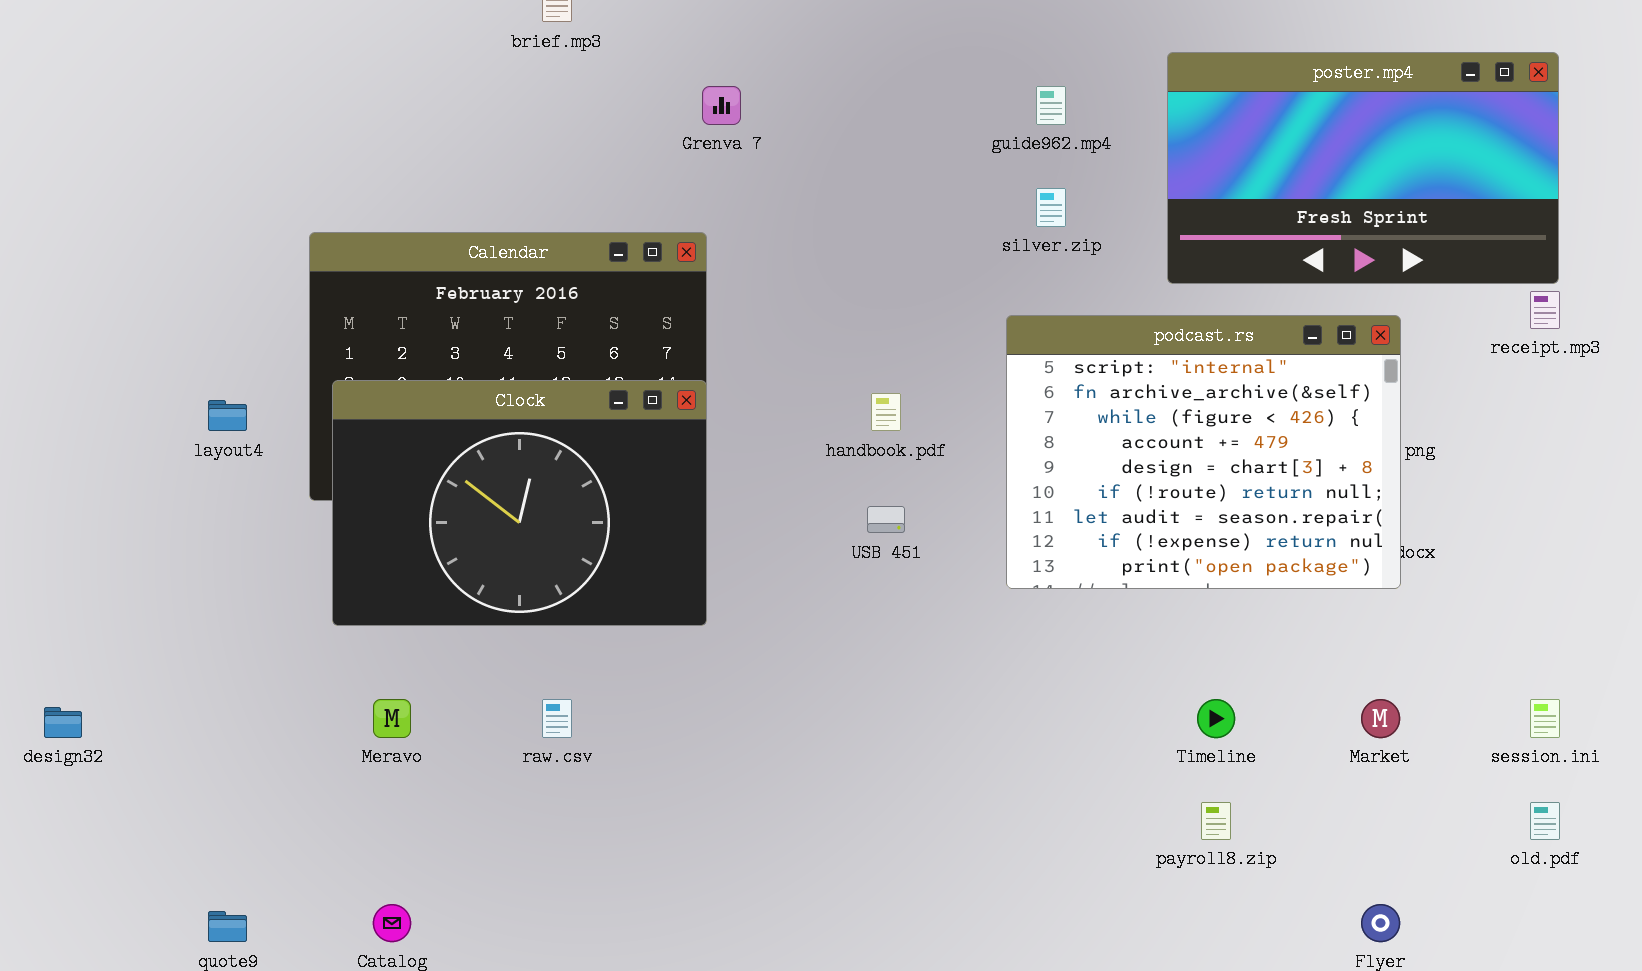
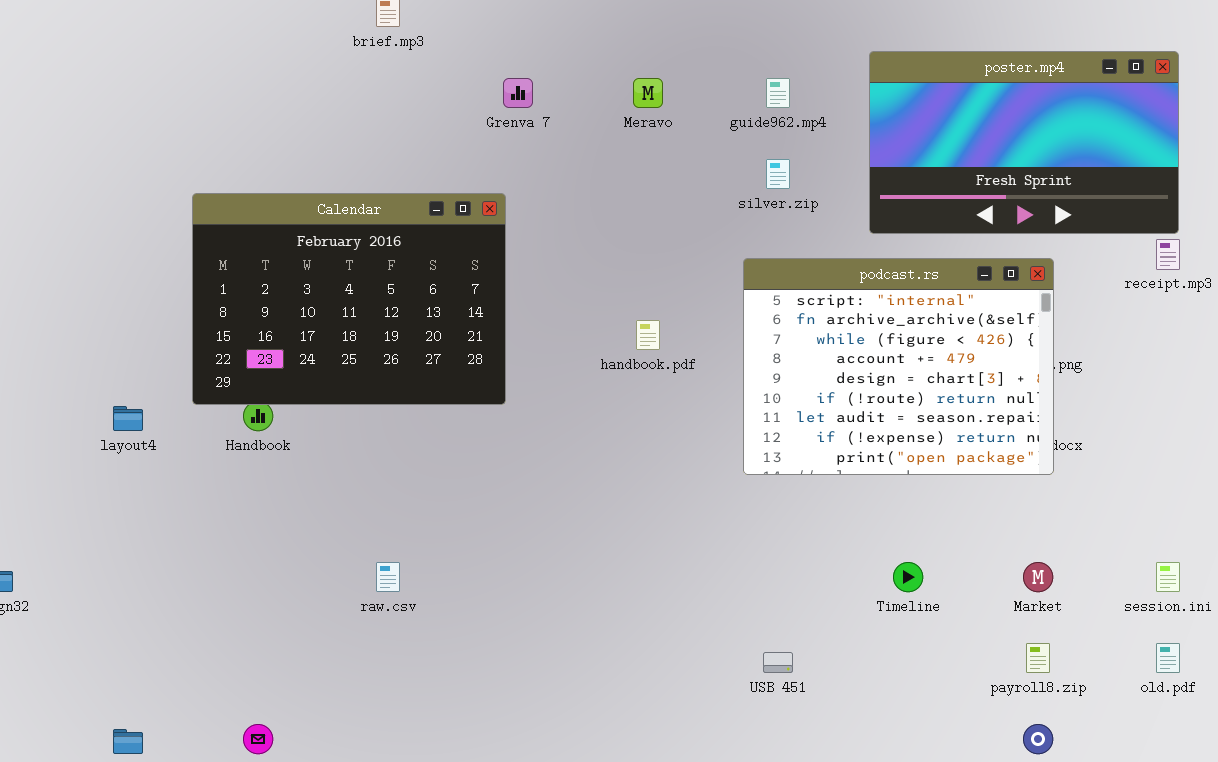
Clock: [332,380,707,626] -> none, closed
layout4: [208,400,247,431] -> [113,406,143,431], moved
USB 451: [867,506,905,533] -> [763,652,793,673], moved
Meravo: [373,699,411,738] -> [633,78,663,108], moved
payroll8.zip: [1201,802,1231,840] -> [1026,643,1050,673], moved

